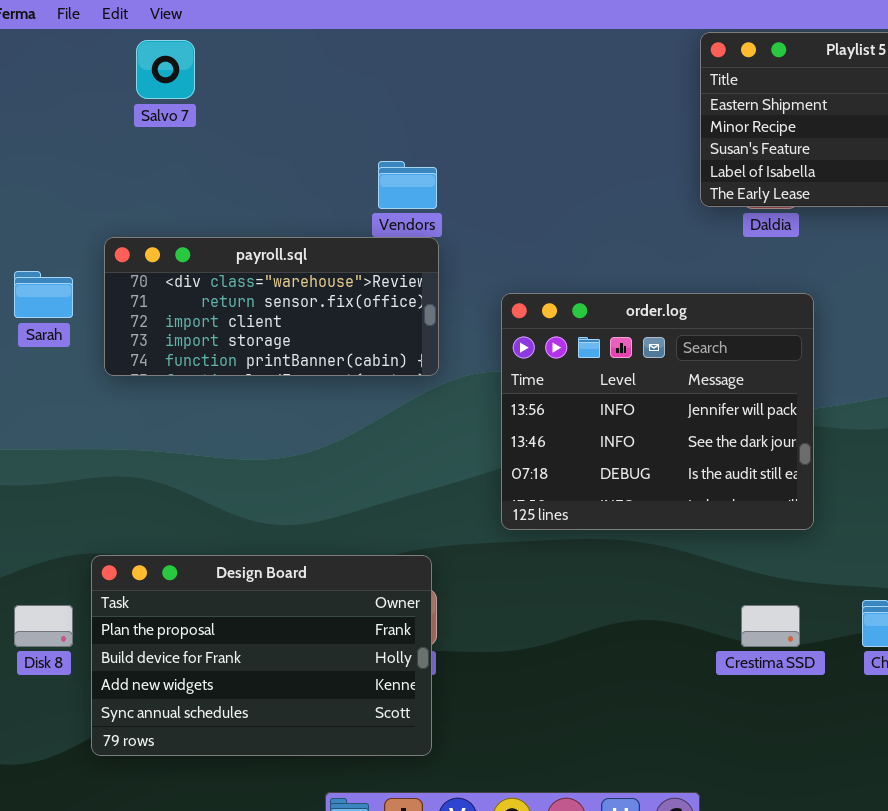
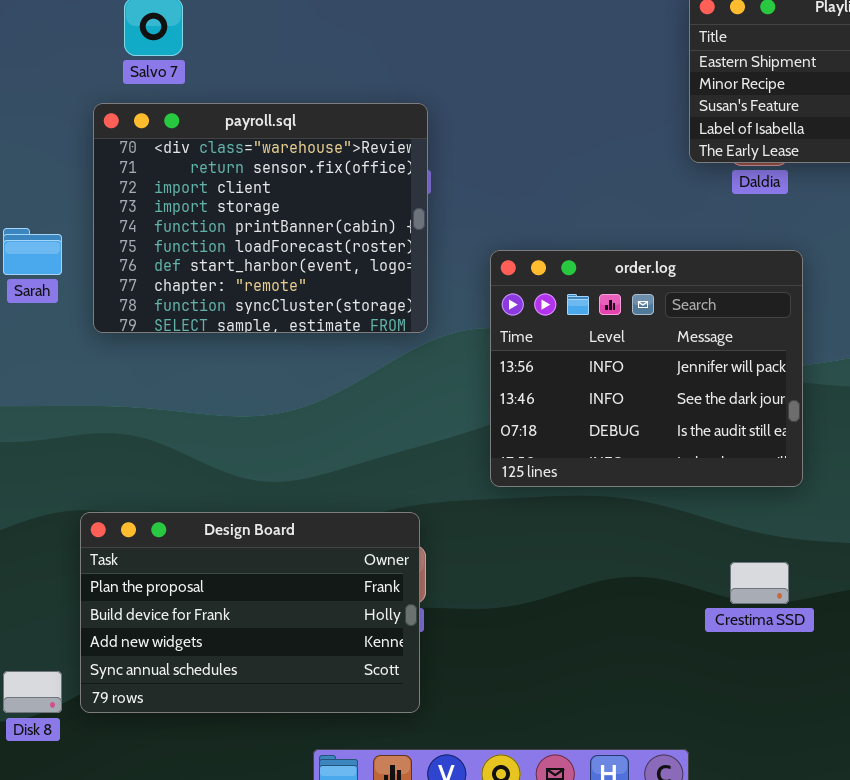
payroll.sql: [104,237,439,376] -> [93,103,428,333], resized
Disk 8: [14,605,73,647] -> [3,671,62,713], moved

